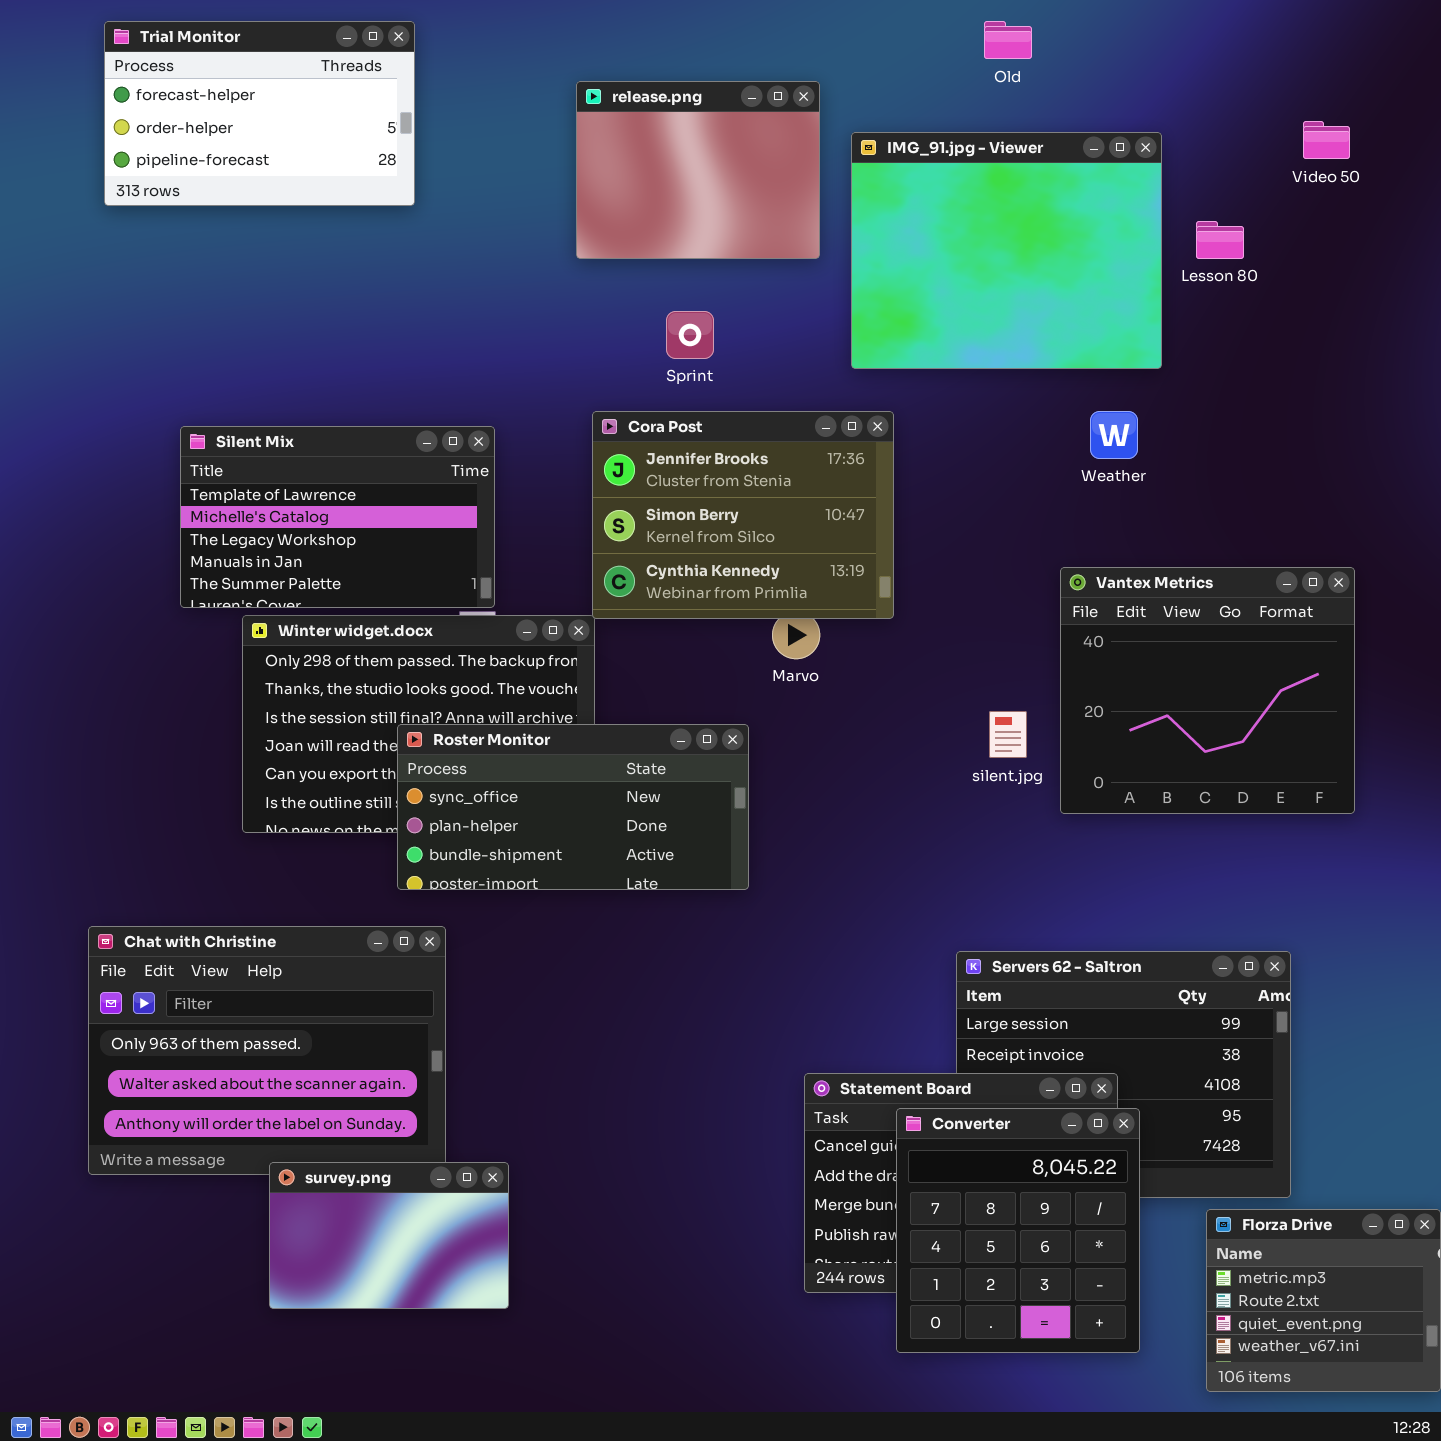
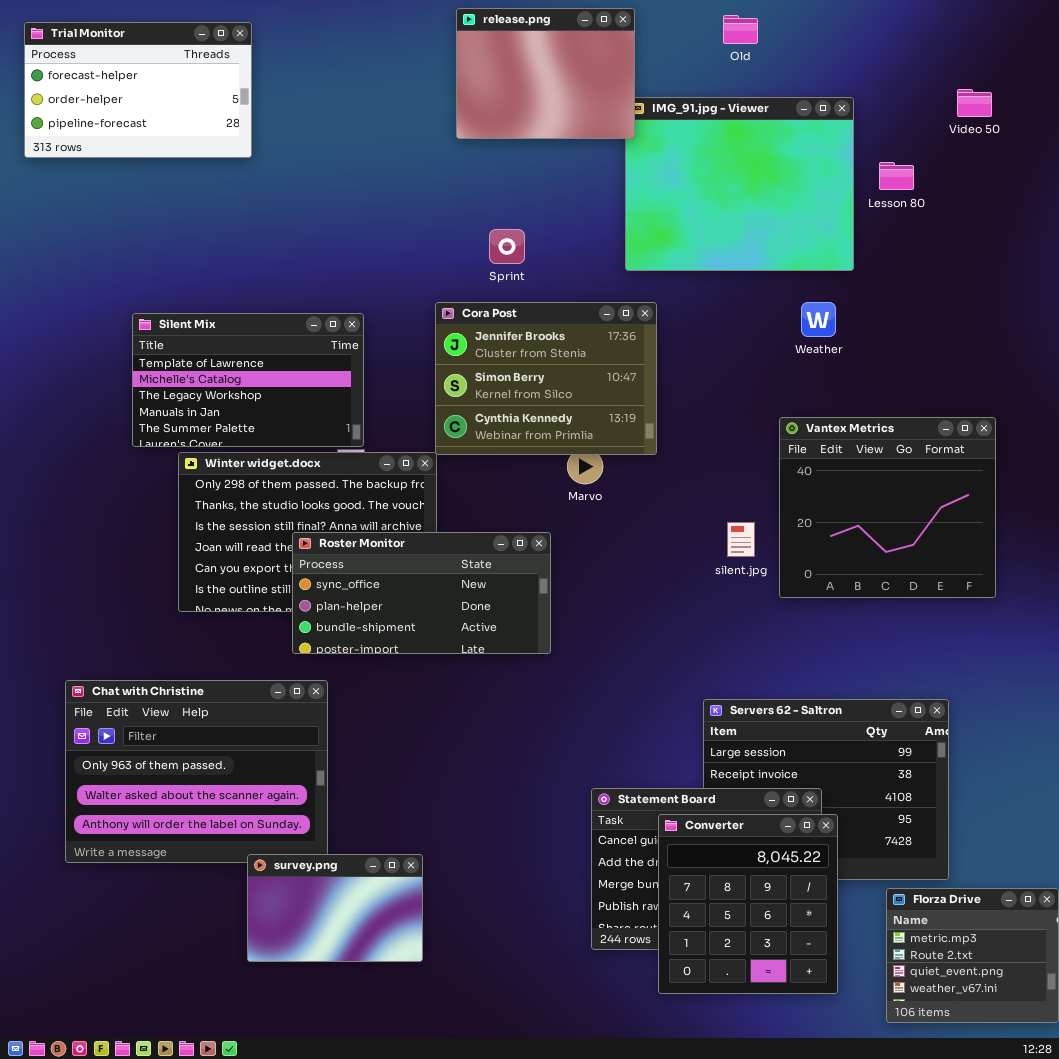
Trial Monitor: [104,21,415,206] -> [24,22,252,158], moved
release.png: [576,81,820,259] -> [456,8,635,139], moved
survey.png: [269,1162,509,1309] -> [247,854,423,962], moved

